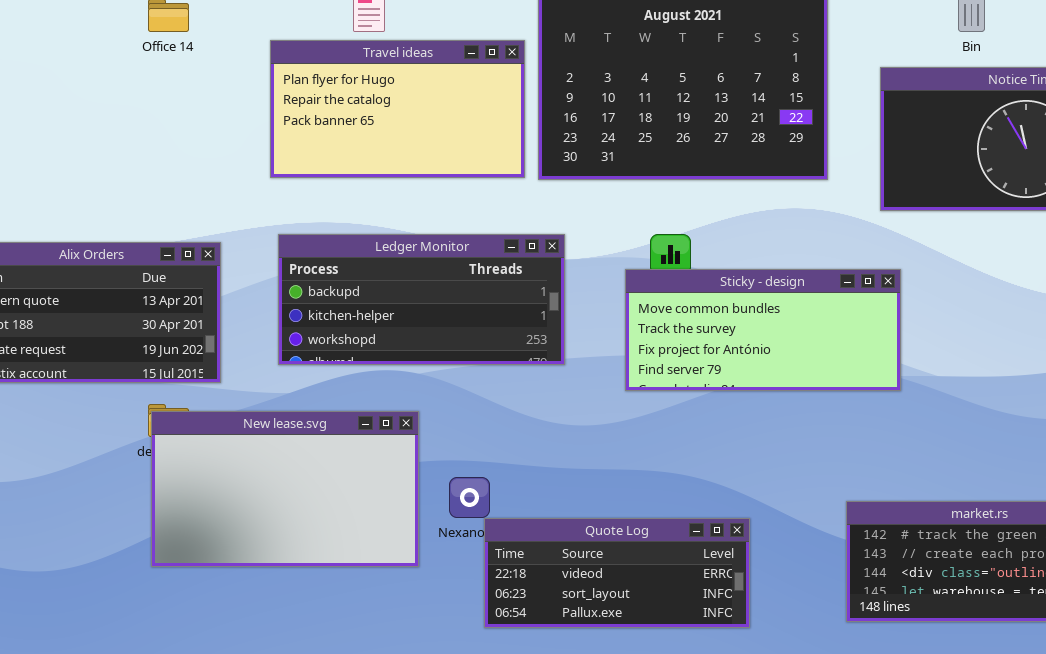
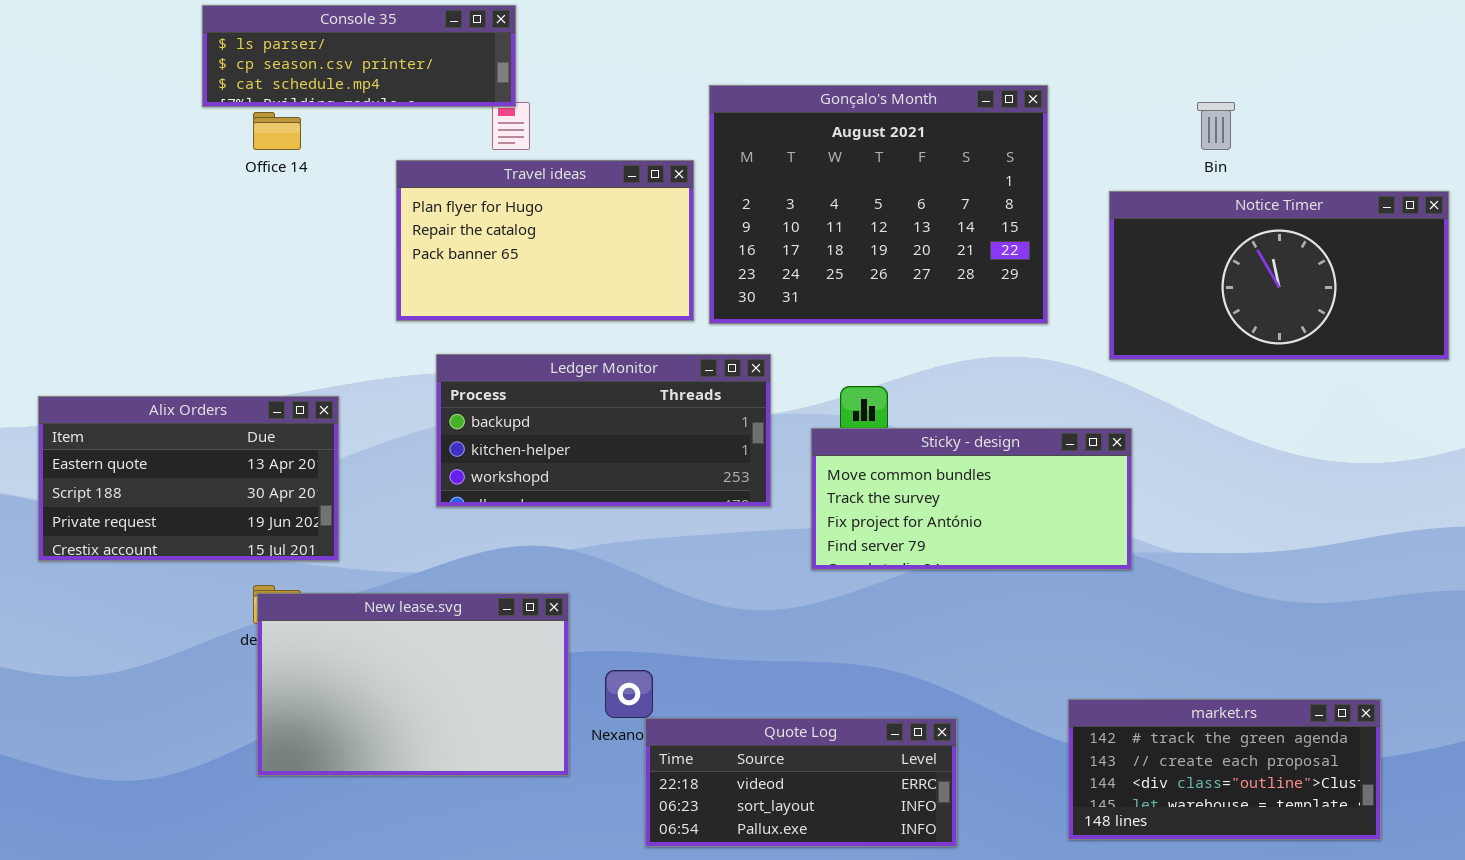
Ledger Monitor: [278,234,565,365] -> [436,354,771,507], moved

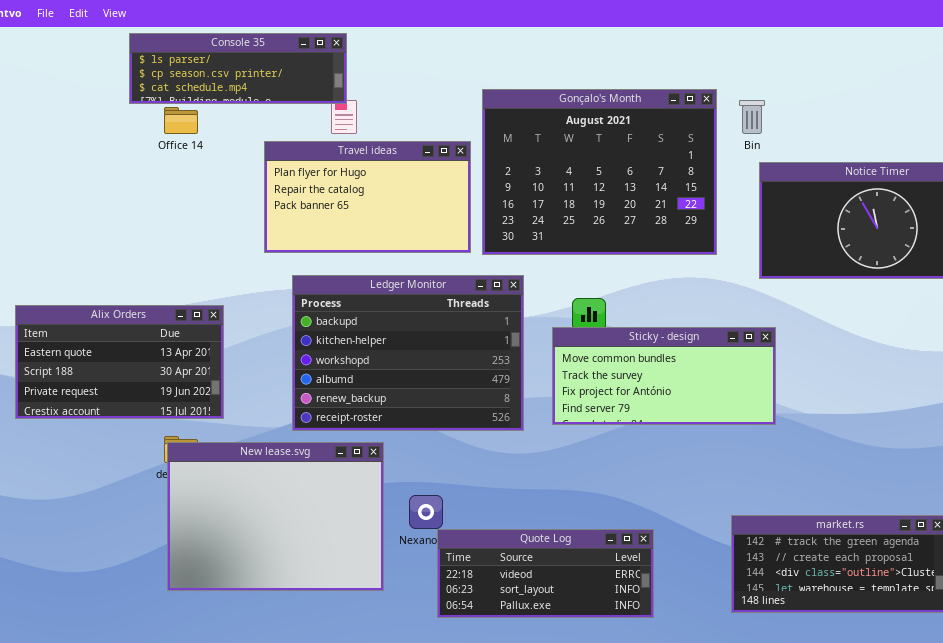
Bin: [1197,102,1235,150] -> [739,100,765,134], moved
Ledger Monitor: [436,354,771,507] -> [292,275,524,431], resized
New lease.svg: [257,593,569,776] -> [167,442,384,591], resized

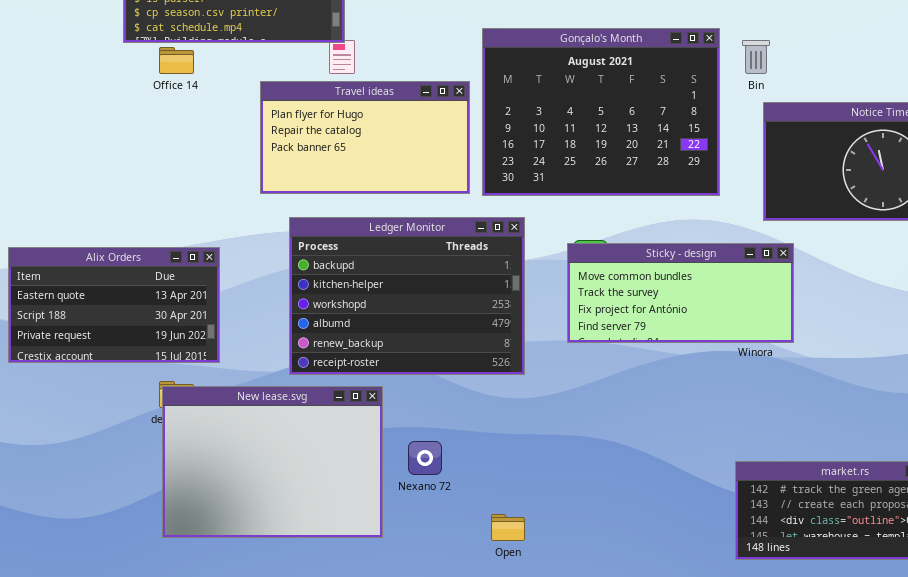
Sticky - design: [552,327,776,425] -> [567,243,794,343], moved
Quote Log: [437,529,654,618] -> none, closed

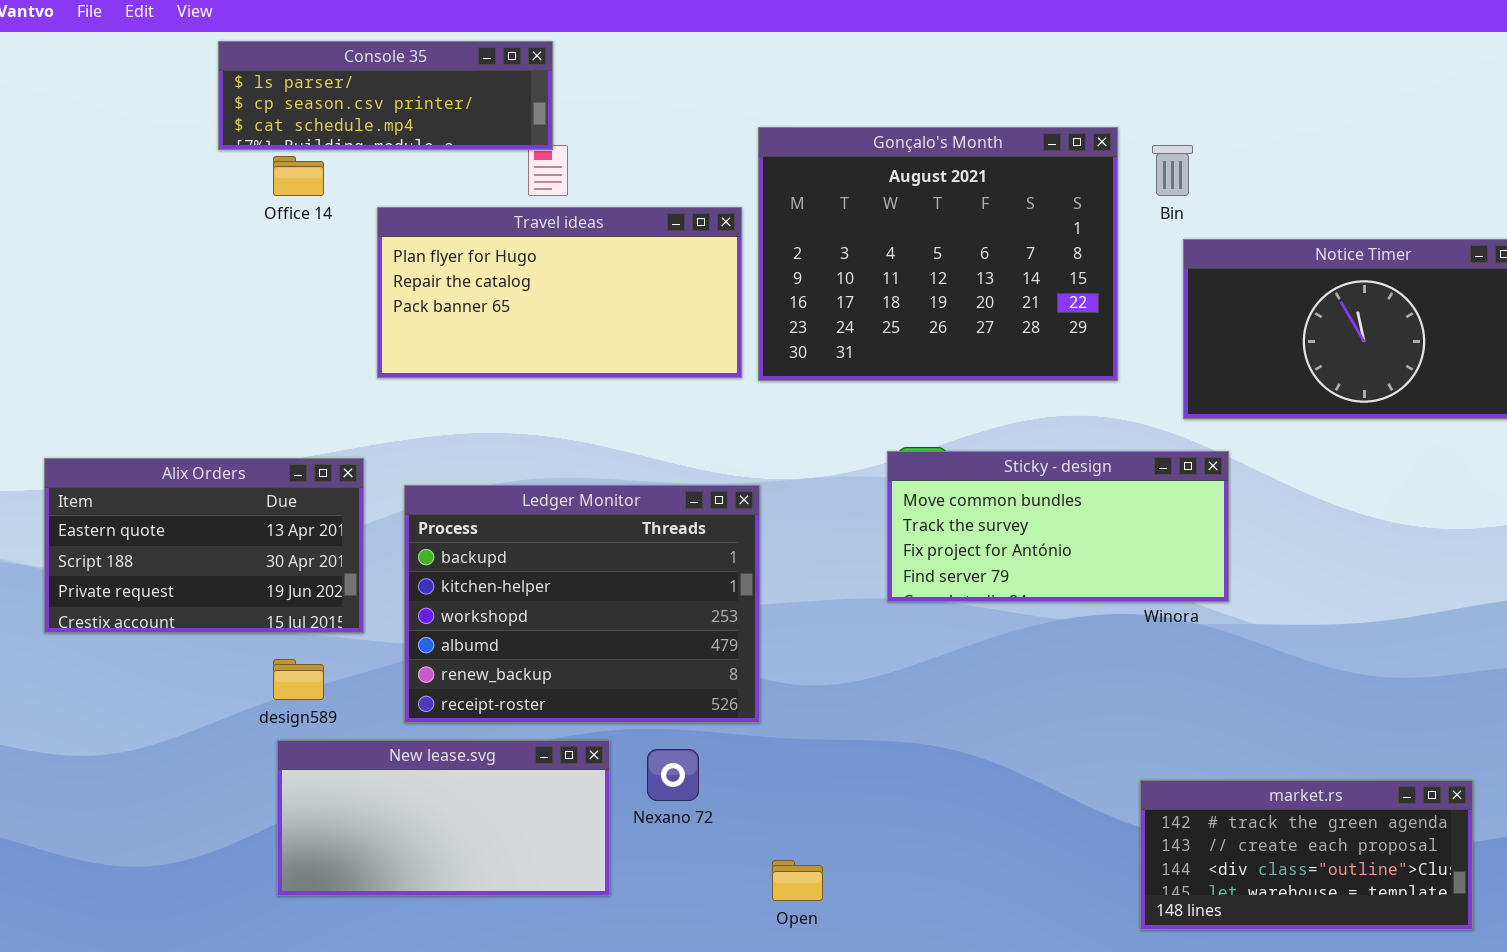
Travel ideas: [260,81,470,194] -> [377,207,742,378], resized
Ledger Monitor: [289,217,525,375] -> [404,485,760,723], moved
New lease.svg: [162,386,383,538] -> [277,740,610,896], resized

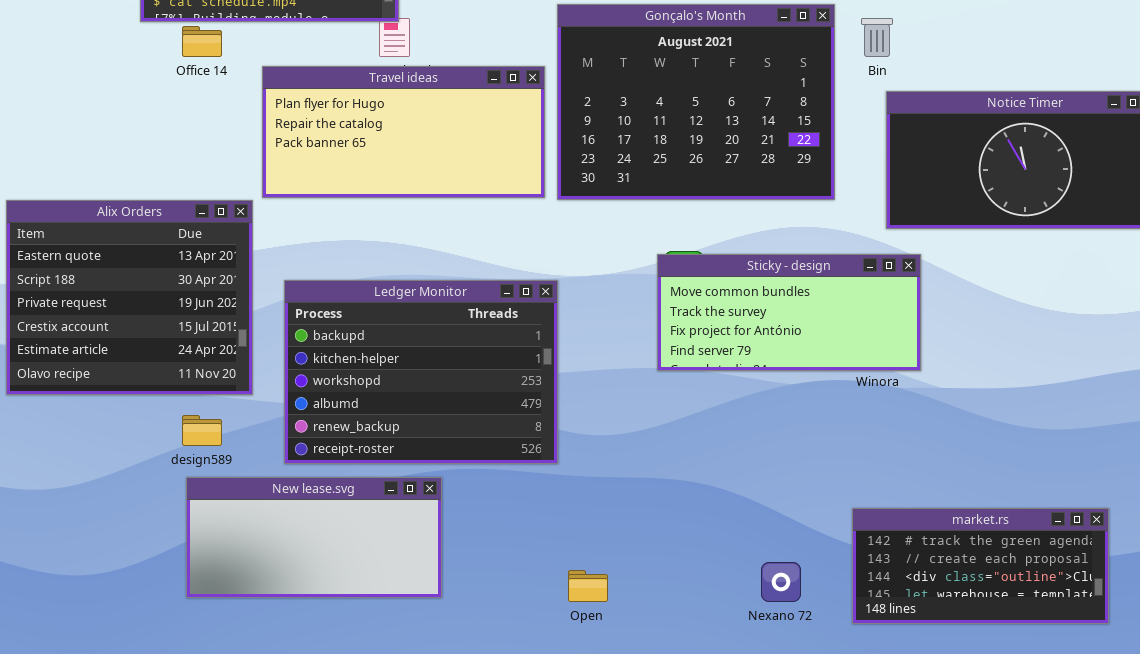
Alix Orders: [44,458,364,633] -> [6,200,253,395], resized
Nexano 72: [647,749,699,801] -> [761,562,801,602], moved

